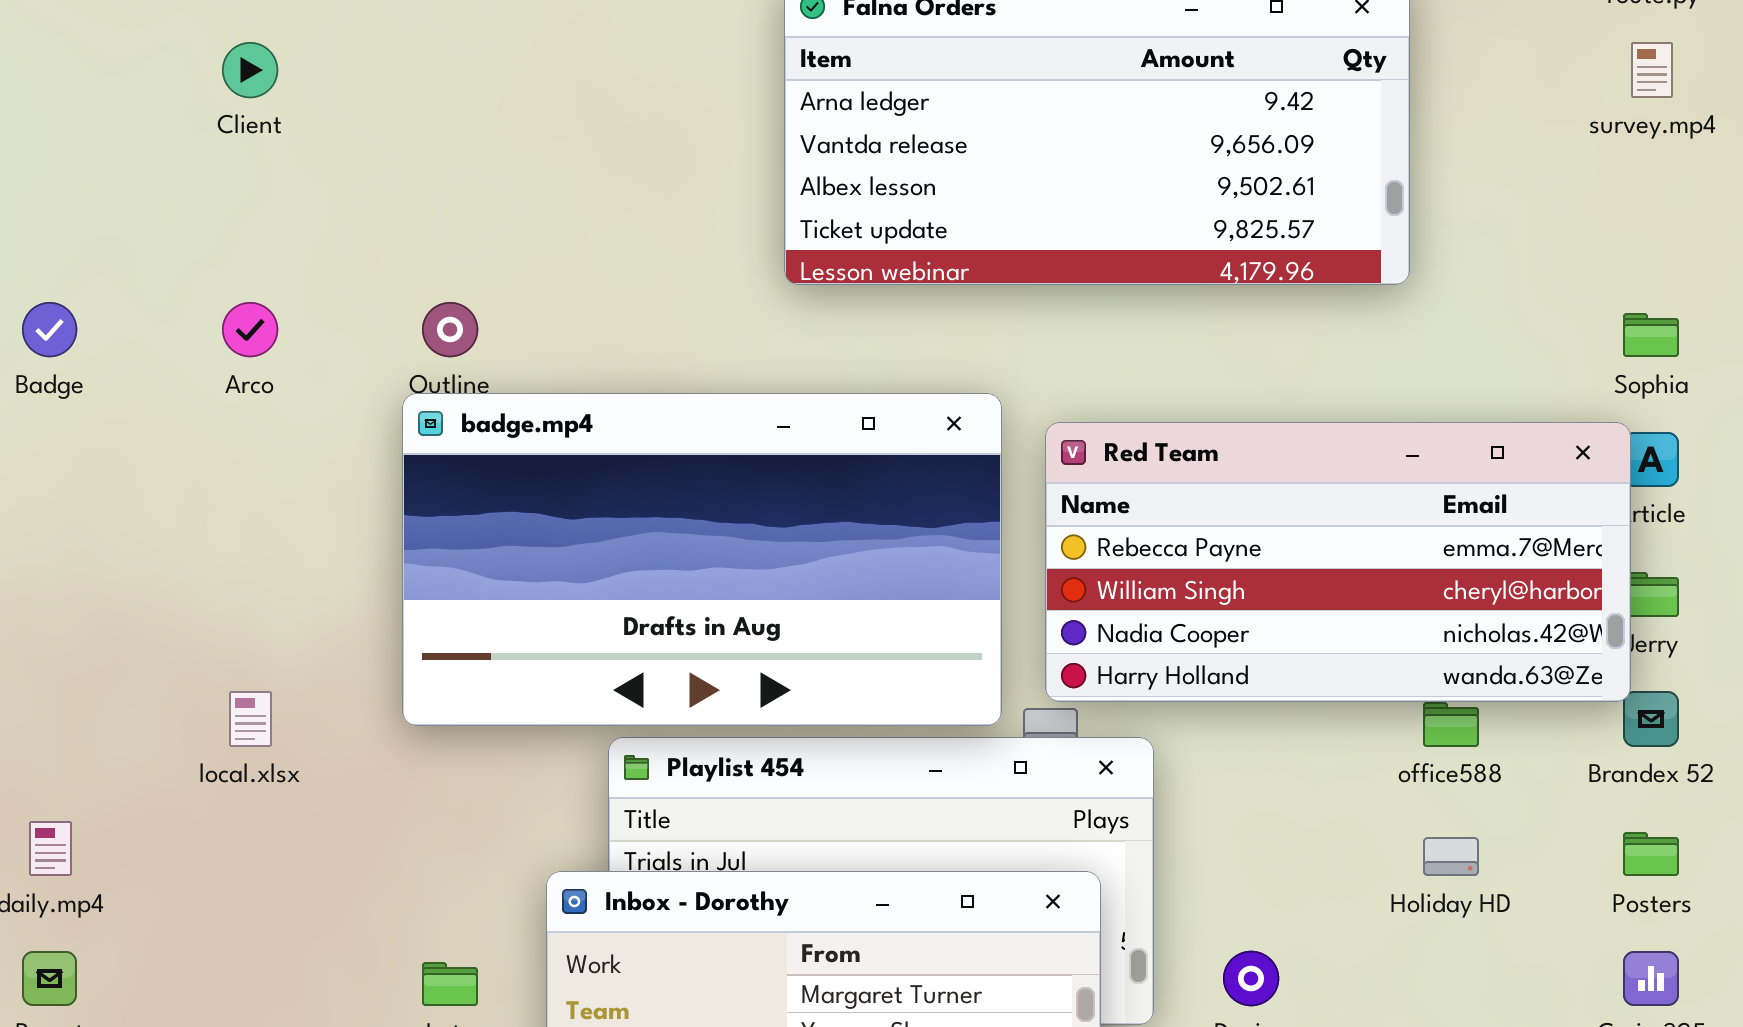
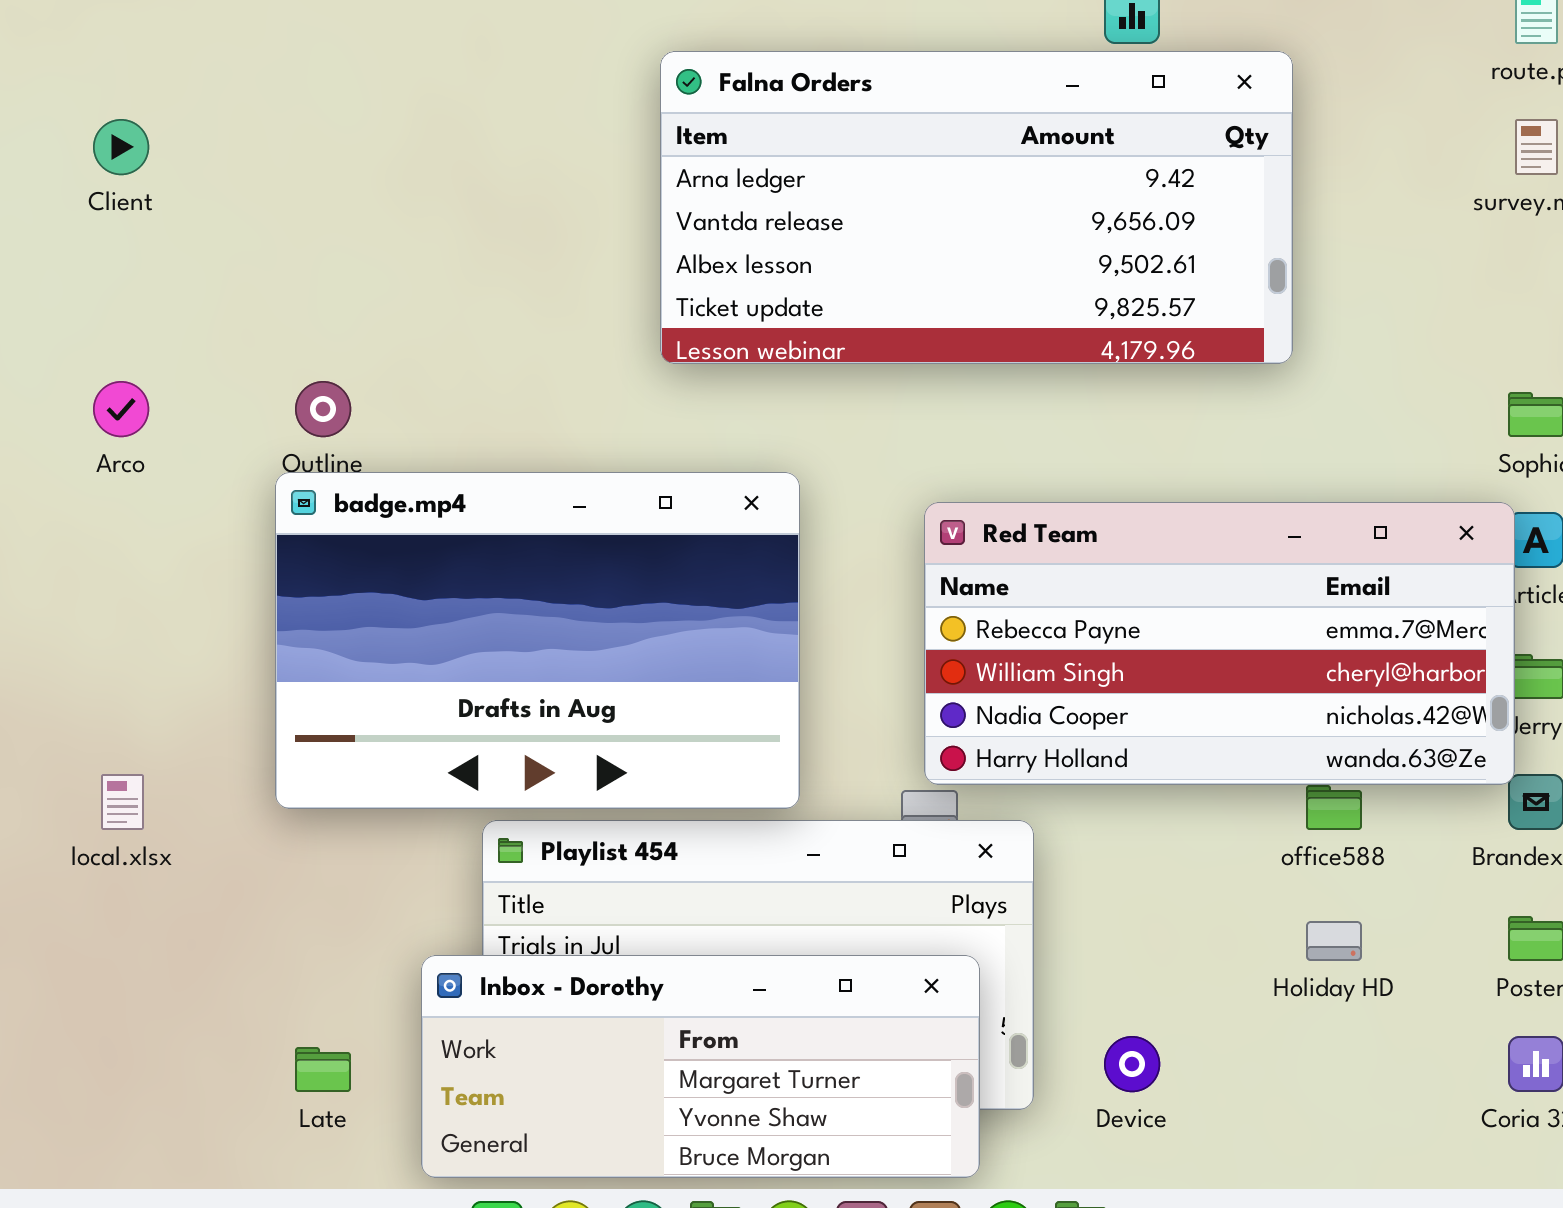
badge.mp4: [402,393,1002,726] -> [275,472,800,809], resized

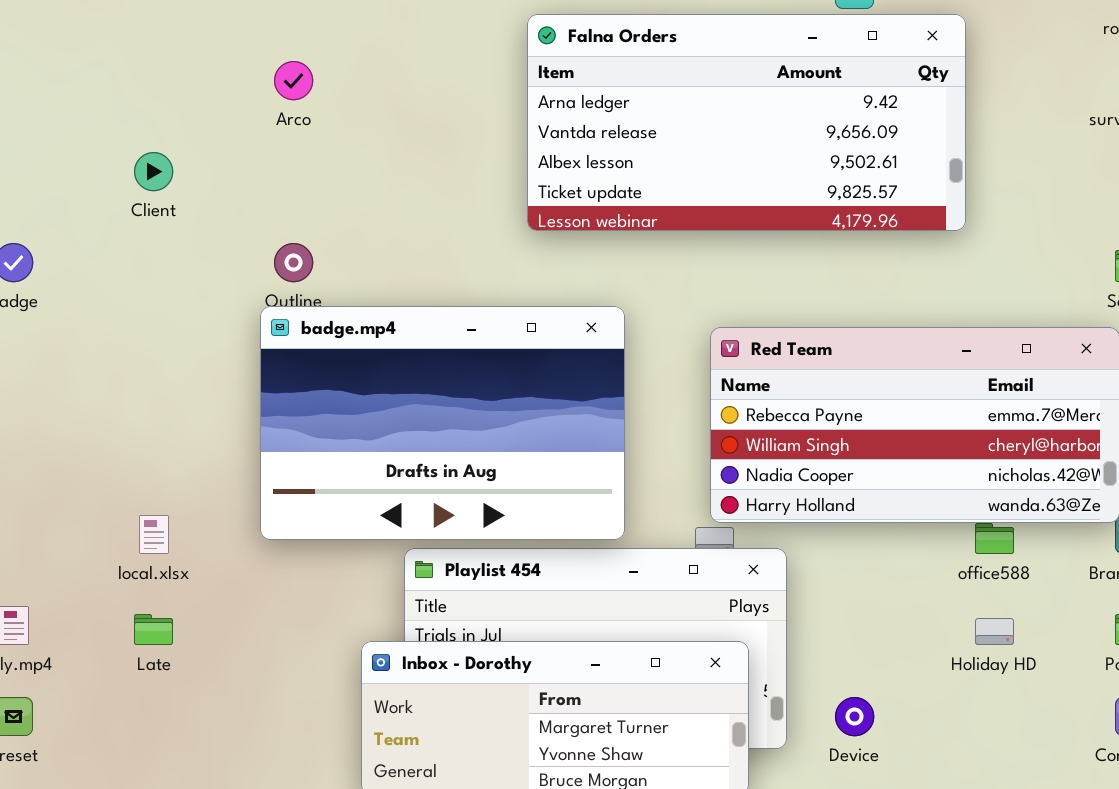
Client: [93,119,149,175] -> [134,152,173,191], moved
Arco: [93,381,149,437] -> [274,61,313,100], moved
Late: [295,1047,351,1092] -> [134,614,173,645], moved

